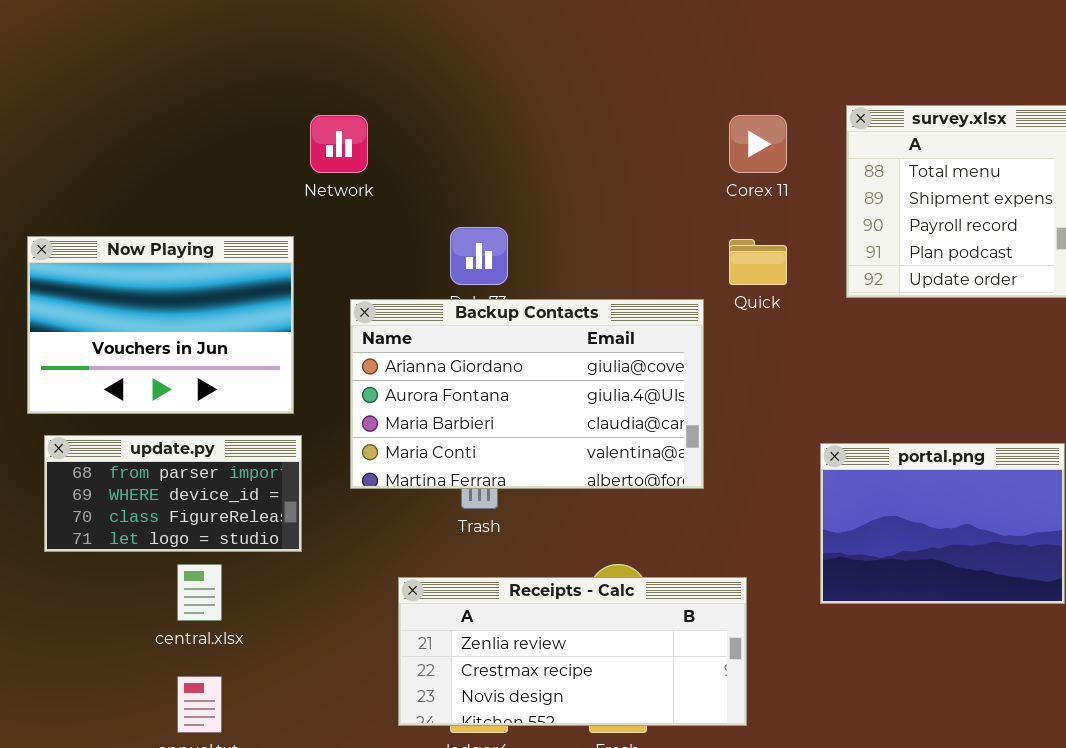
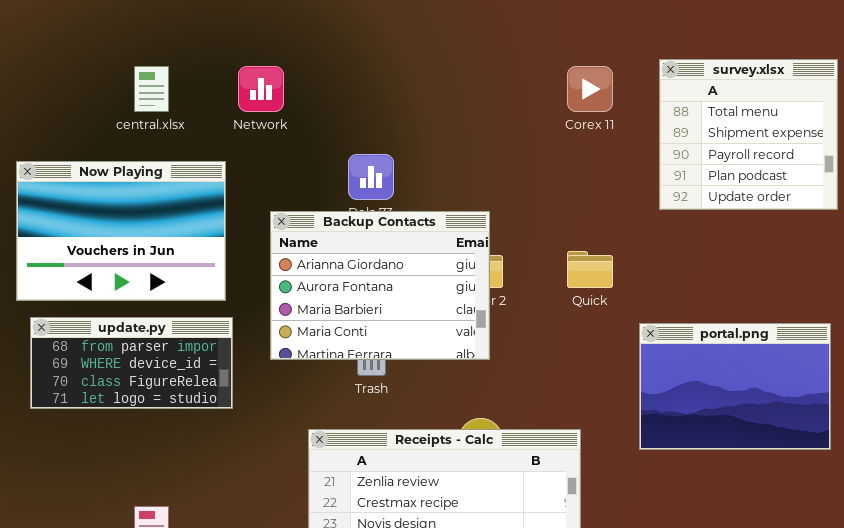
Quick: [729,239,787,285] -> [567,251,613,288], moved
Backup Contacts: [350,299,704,489] -> [270,211,490,360], resized
central.xlsx: [177,564,222,621] -> [134,66,169,112], moved

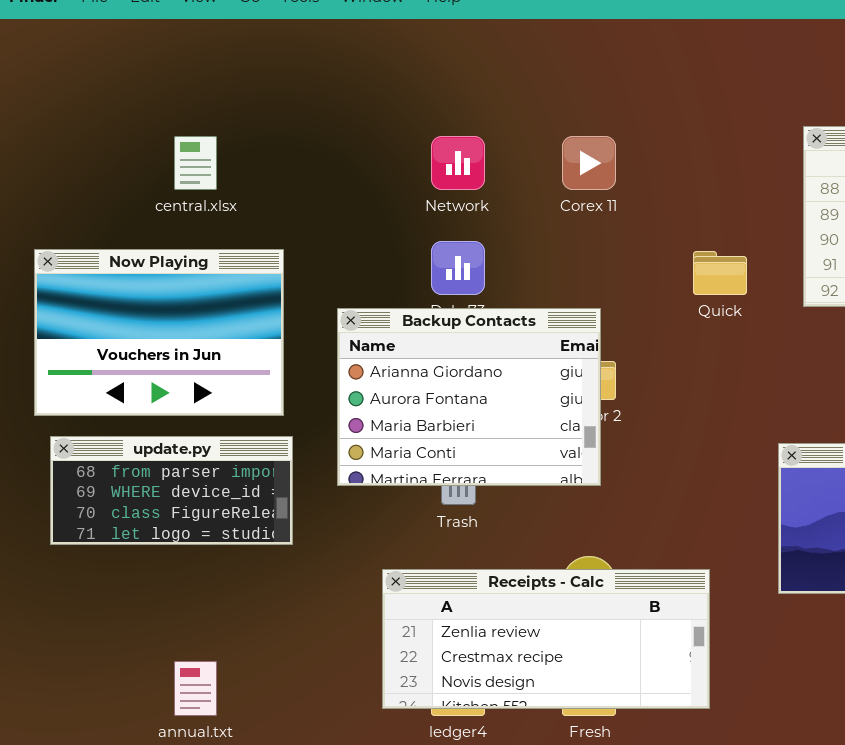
Network: [238,66,284,112] -> [431,136,485,190], moved
Corex 11: [567,66,613,112] -> [562,136,616,190], moved
Quick: [567,251,613,288] -> [693,251,747,295], moved

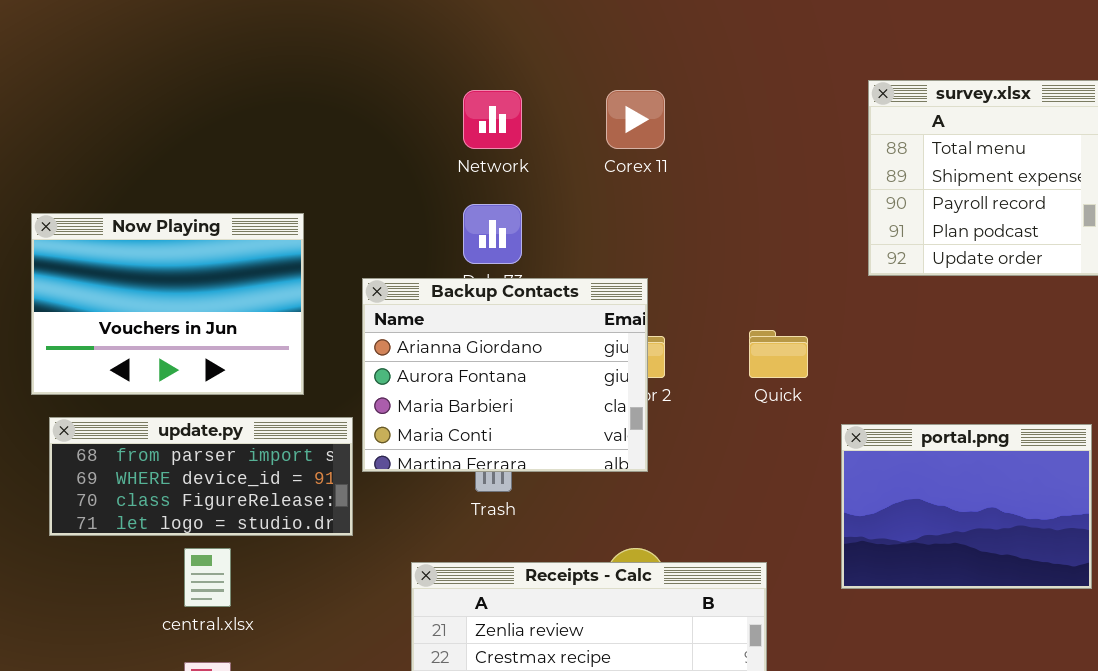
central.xlsx: [174,136,217,190] -> [184,548,231,607], moved
Quick: [693,251,747,295] -> [749,330,808,378], moved
update.py: [50,436,293,545] -> [49,417,353,536], resized

